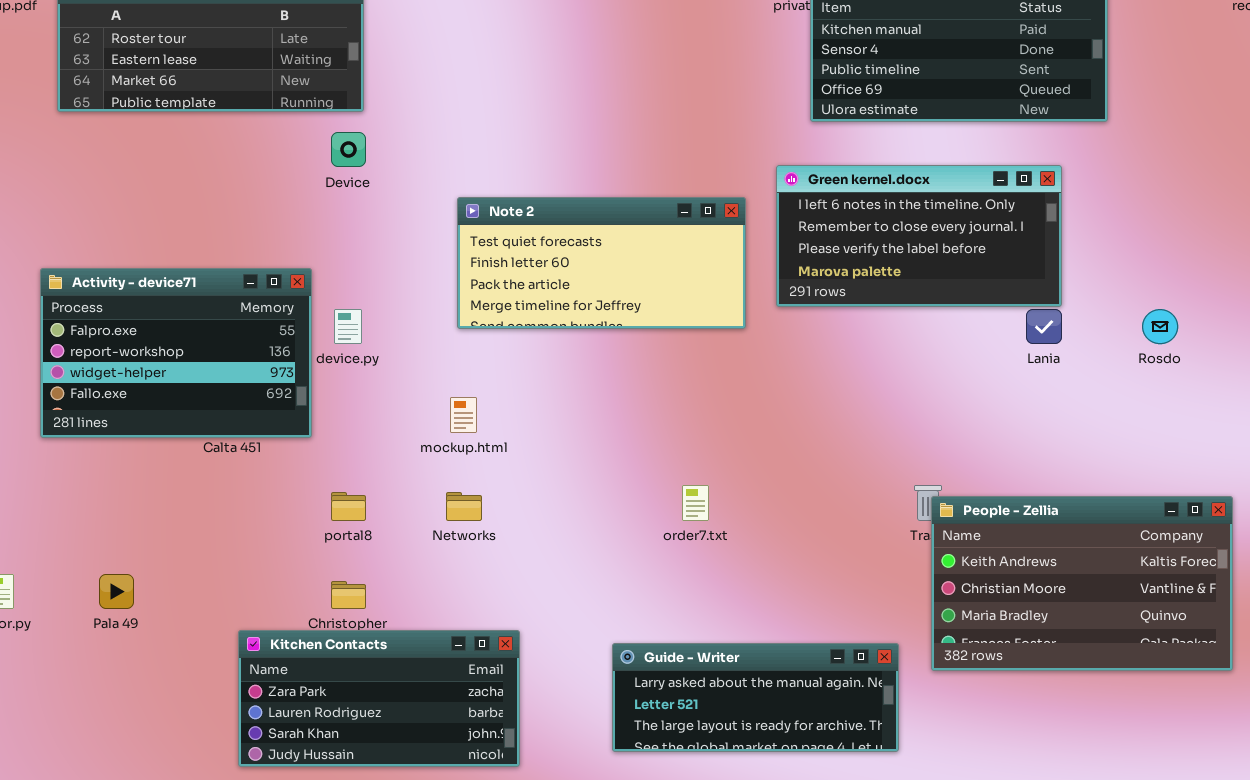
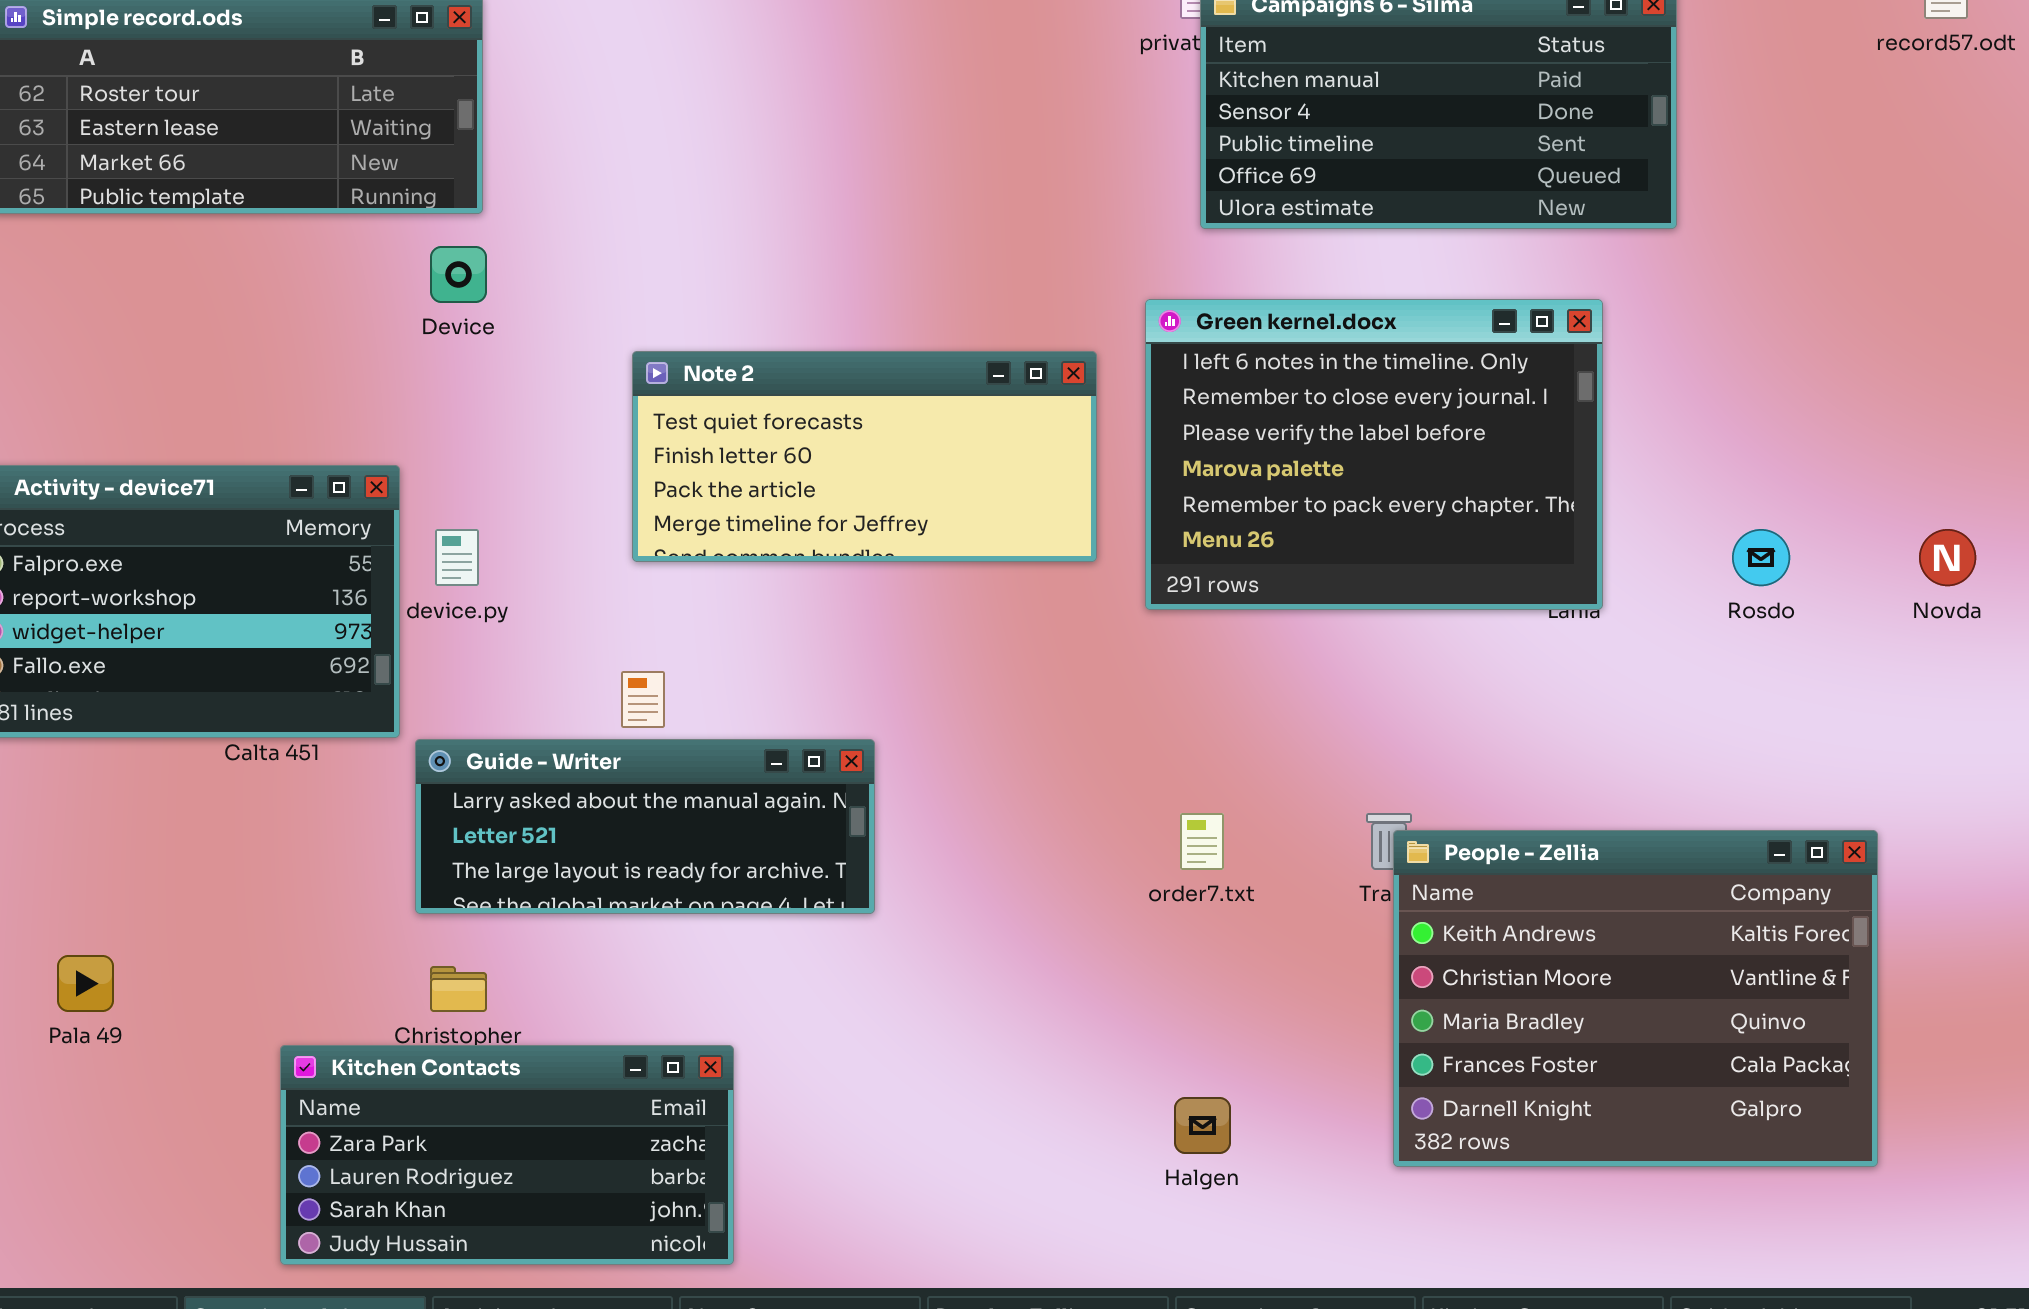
Green kernel.docx: [776,165,1062,307] -> [1145,299,1603,610], resized
order7.txt: [682,485,709,521] -> [1180,813,1224,870], moved
People - Zellia: [931,496,1233,671] -> [1393,830,1878,1167], resized
Guide - Writer: [612,643,899,752] -> [415,739,875,914], moved

